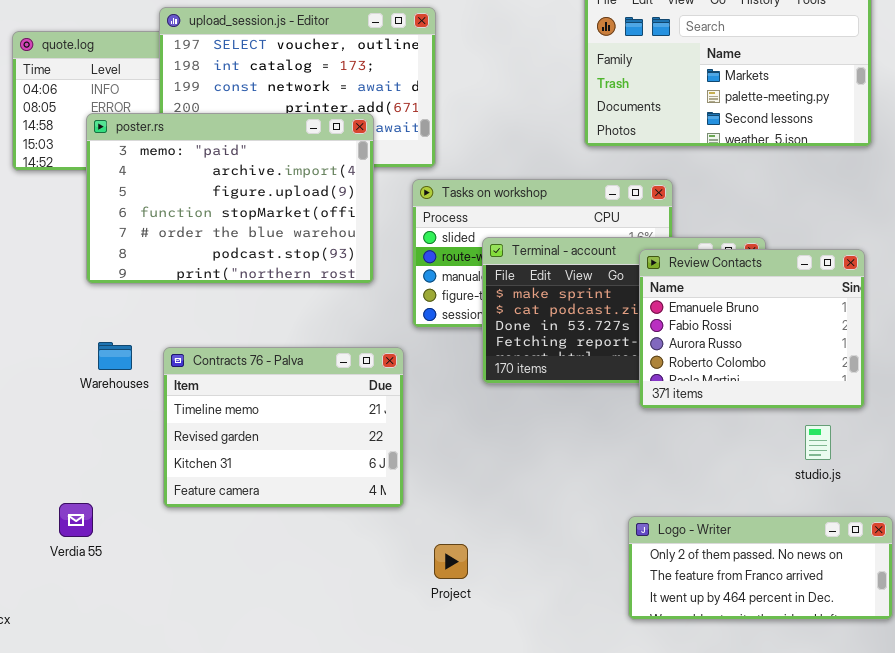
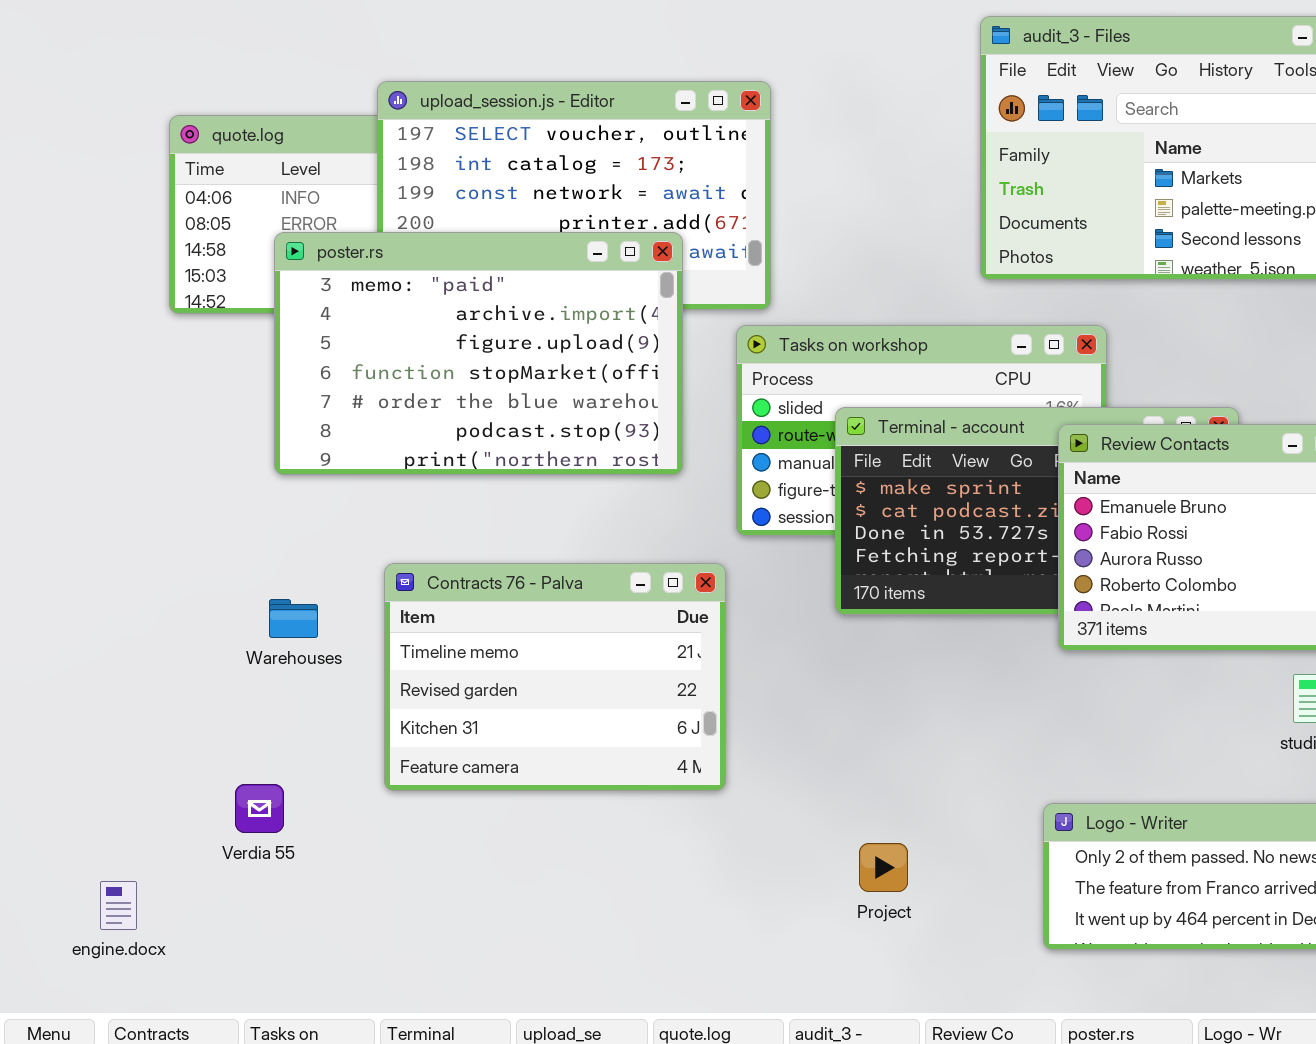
Warehouses: [98,342,132,370] -> [269,599,318,638], moved
Project: [434,544,468,579] -> [859,843,908,892], moved

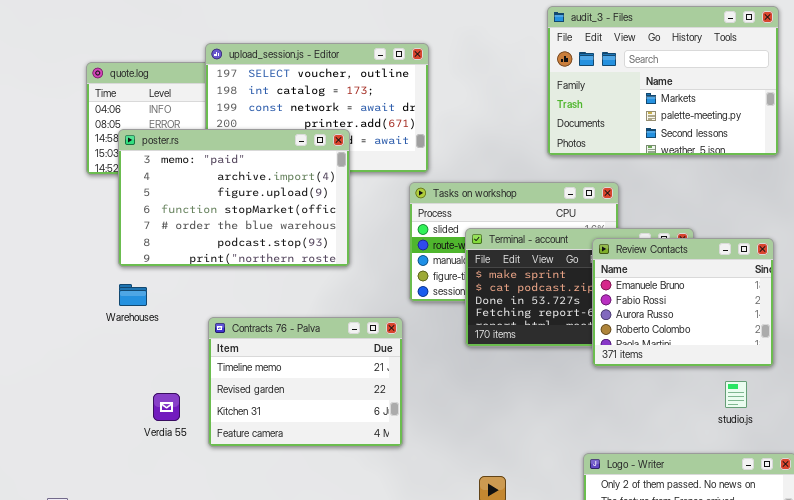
poster.rs: [274,232,683,475] -> [118,129,350,267], moved
Warehouses: [269,599,318,638] -> [119,284,147,306], moved
Verdia 55: [235,784,284,833] -> [153,393,180,421], moved

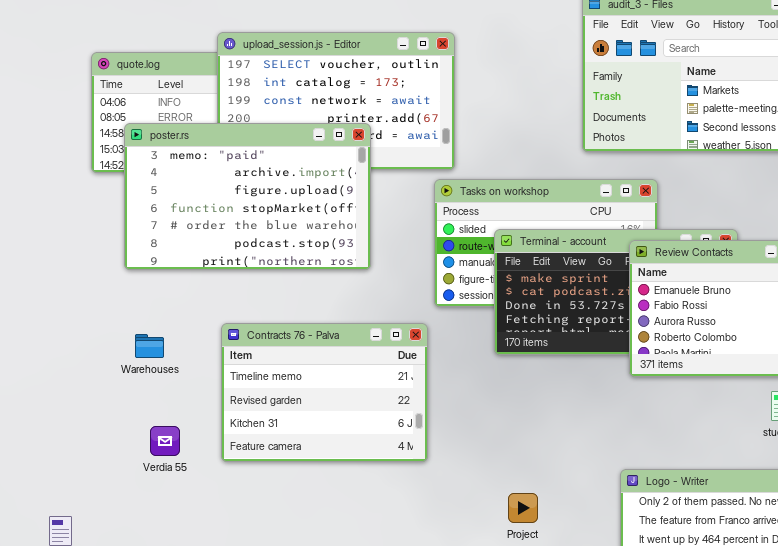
Warehouses: [119,284,147,306] -> [135,334,164,358], moved
Verdia 55: [153,393,180,421] -> [150,426,180,456], moved

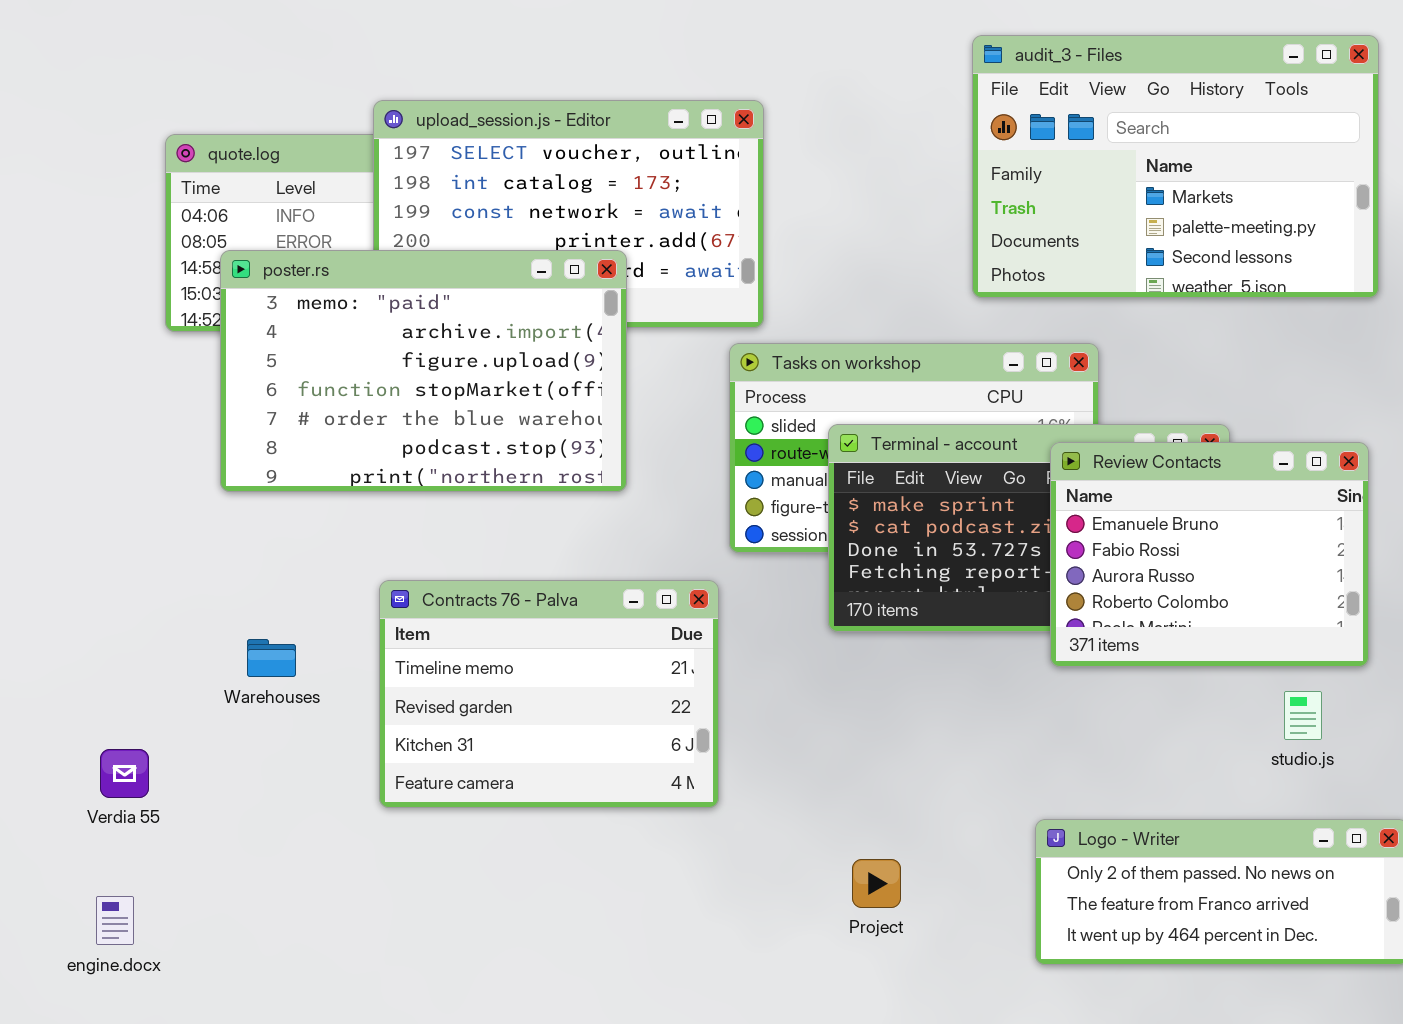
Warehouses: [135,334,164,358] -> [247,639,296,677], moved
Verdia 55: [150,426,180,456] -> [100,749,149,798], moved

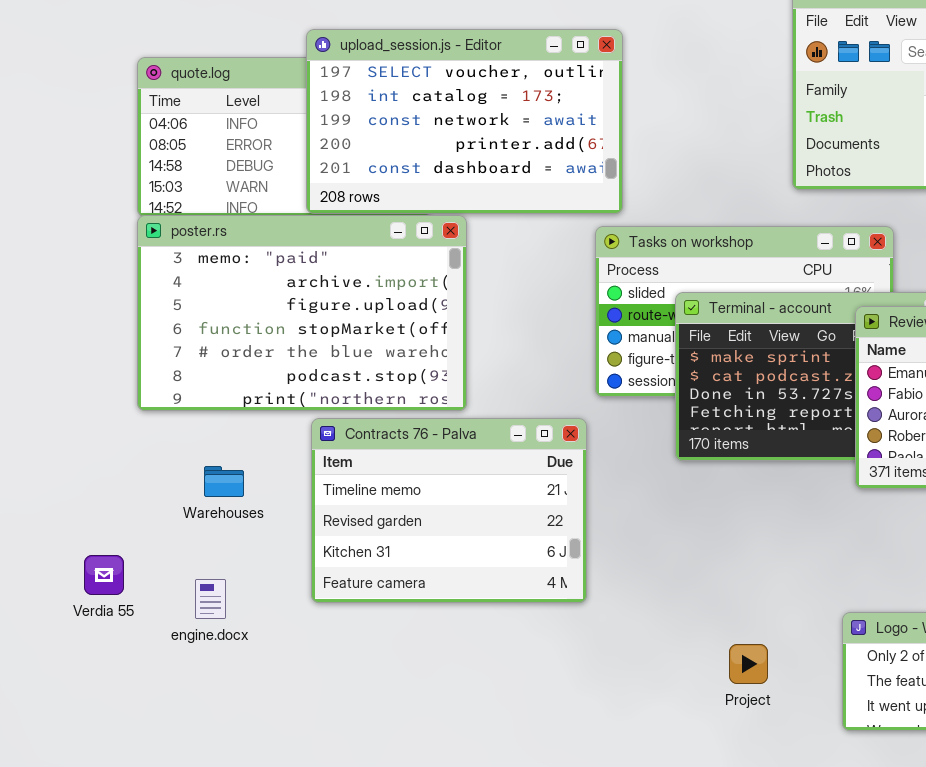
poster.rs: [220,250,627,492] -> [137,215,467,411], moved
Project: [852,859,901,908] -> [729,644,768,684], moved
engine.docx: [96,896,134,945] -> [195,579,226,619], moved

